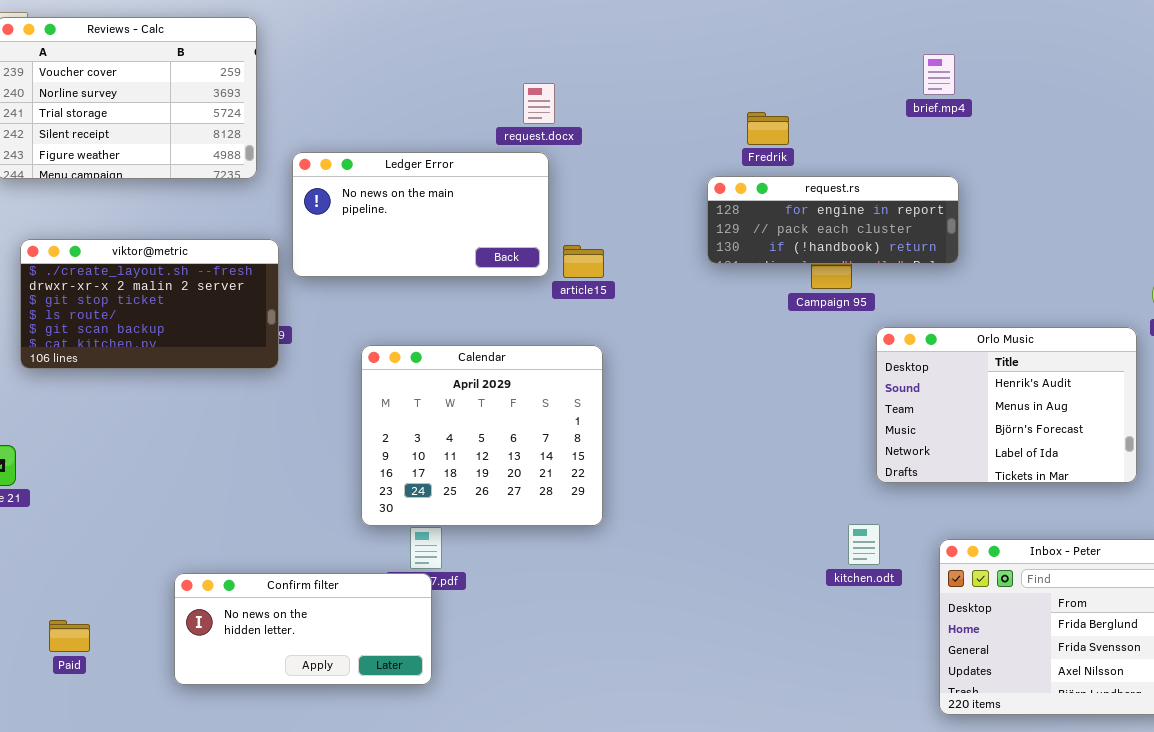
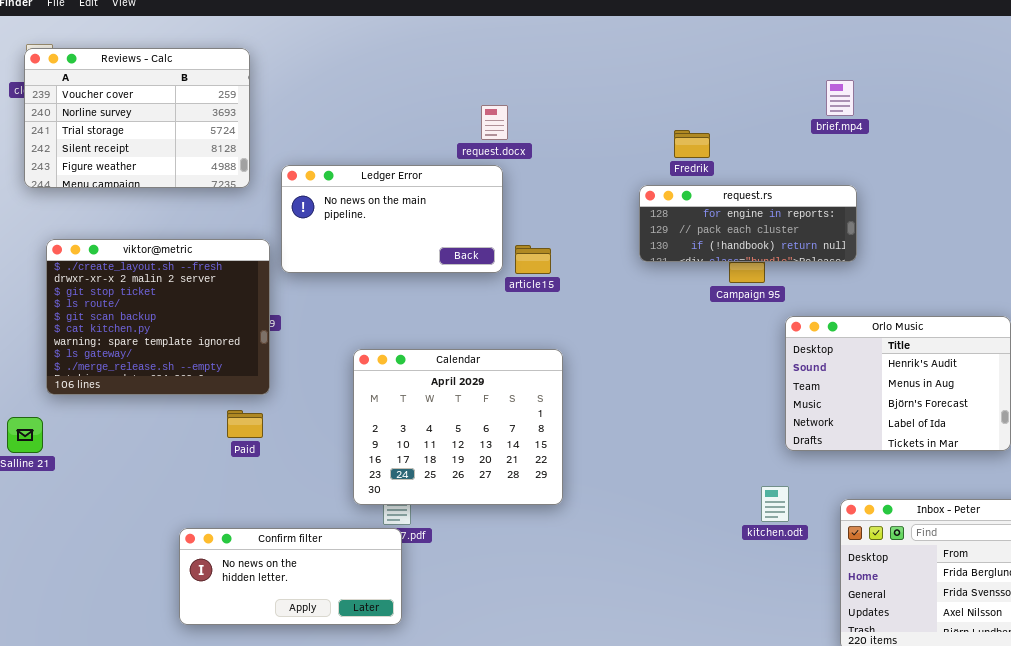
viktor@metric: [20,239,279,369] -> [46,239,270,395], resized
Calendar: [361,345,603,526] -> [353,349,563,505], moved
Paid: [49,620,90,652] -> [227,410,263,438], moved

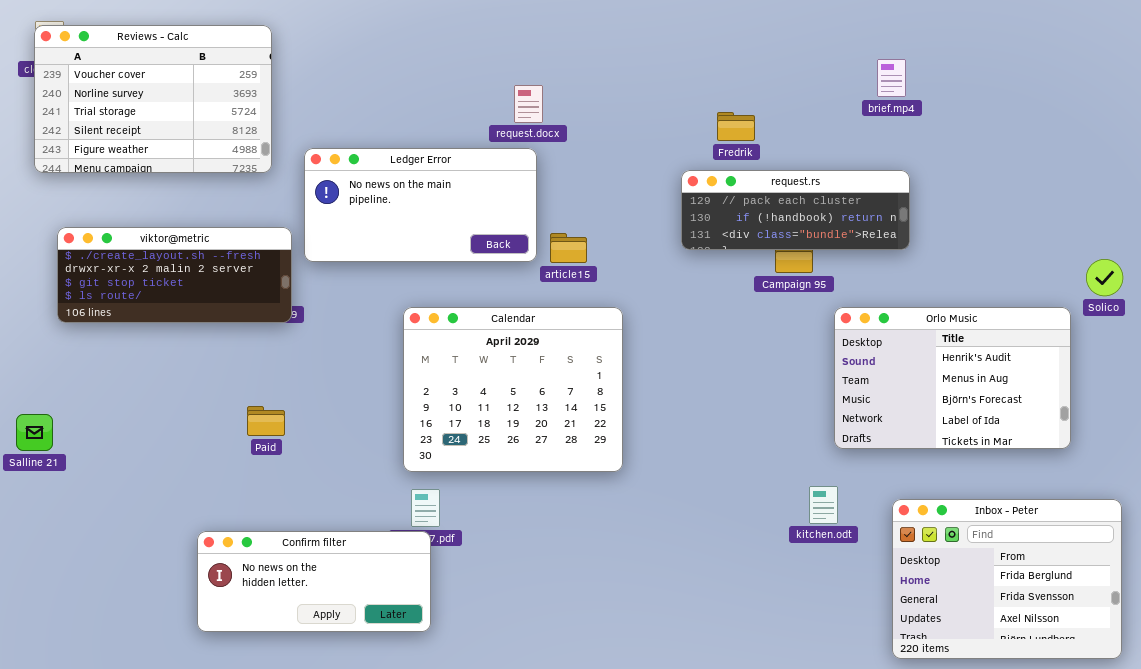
request.rs: [639,185,857,262] -> [681,170,910,250], scrolled down 1 row
viktor@metric: [46,239,270,395] -> [57,227,292,323], resized
Calendar: [353,349,563,505] -> [403,307,623,472], moved

